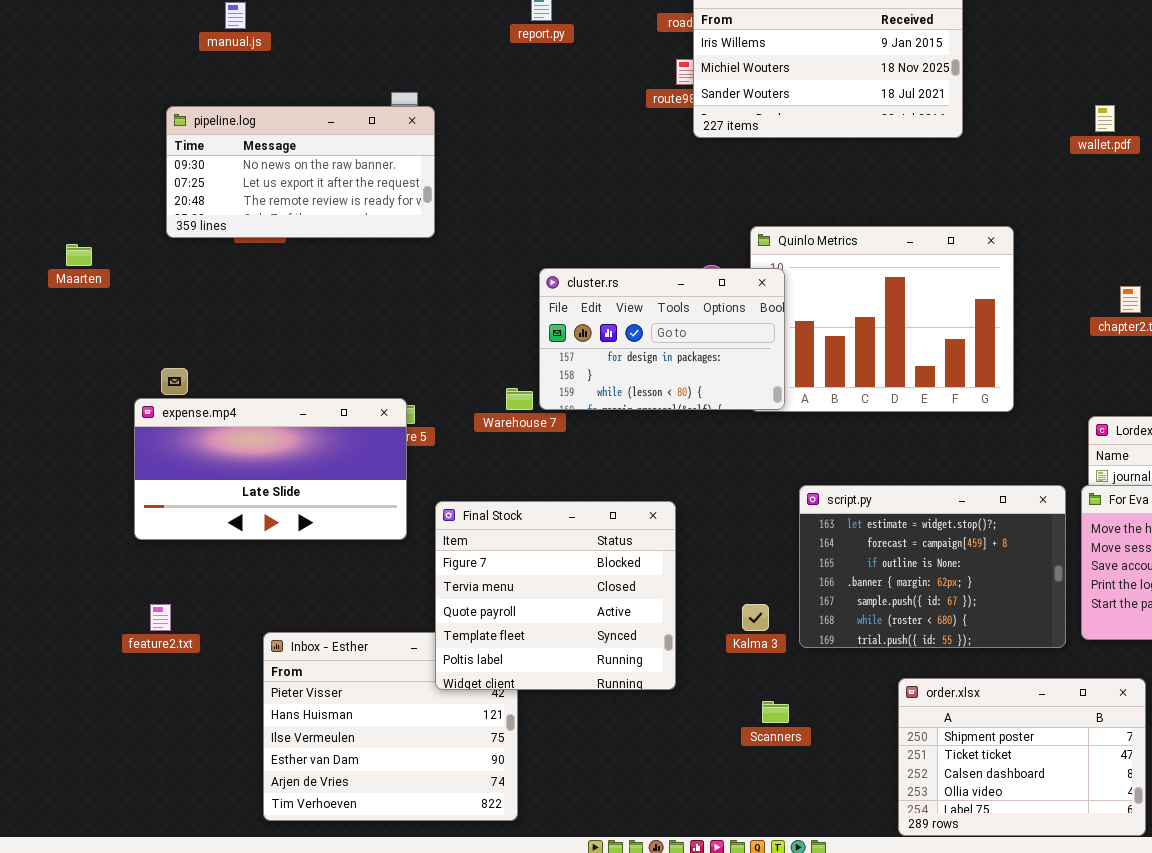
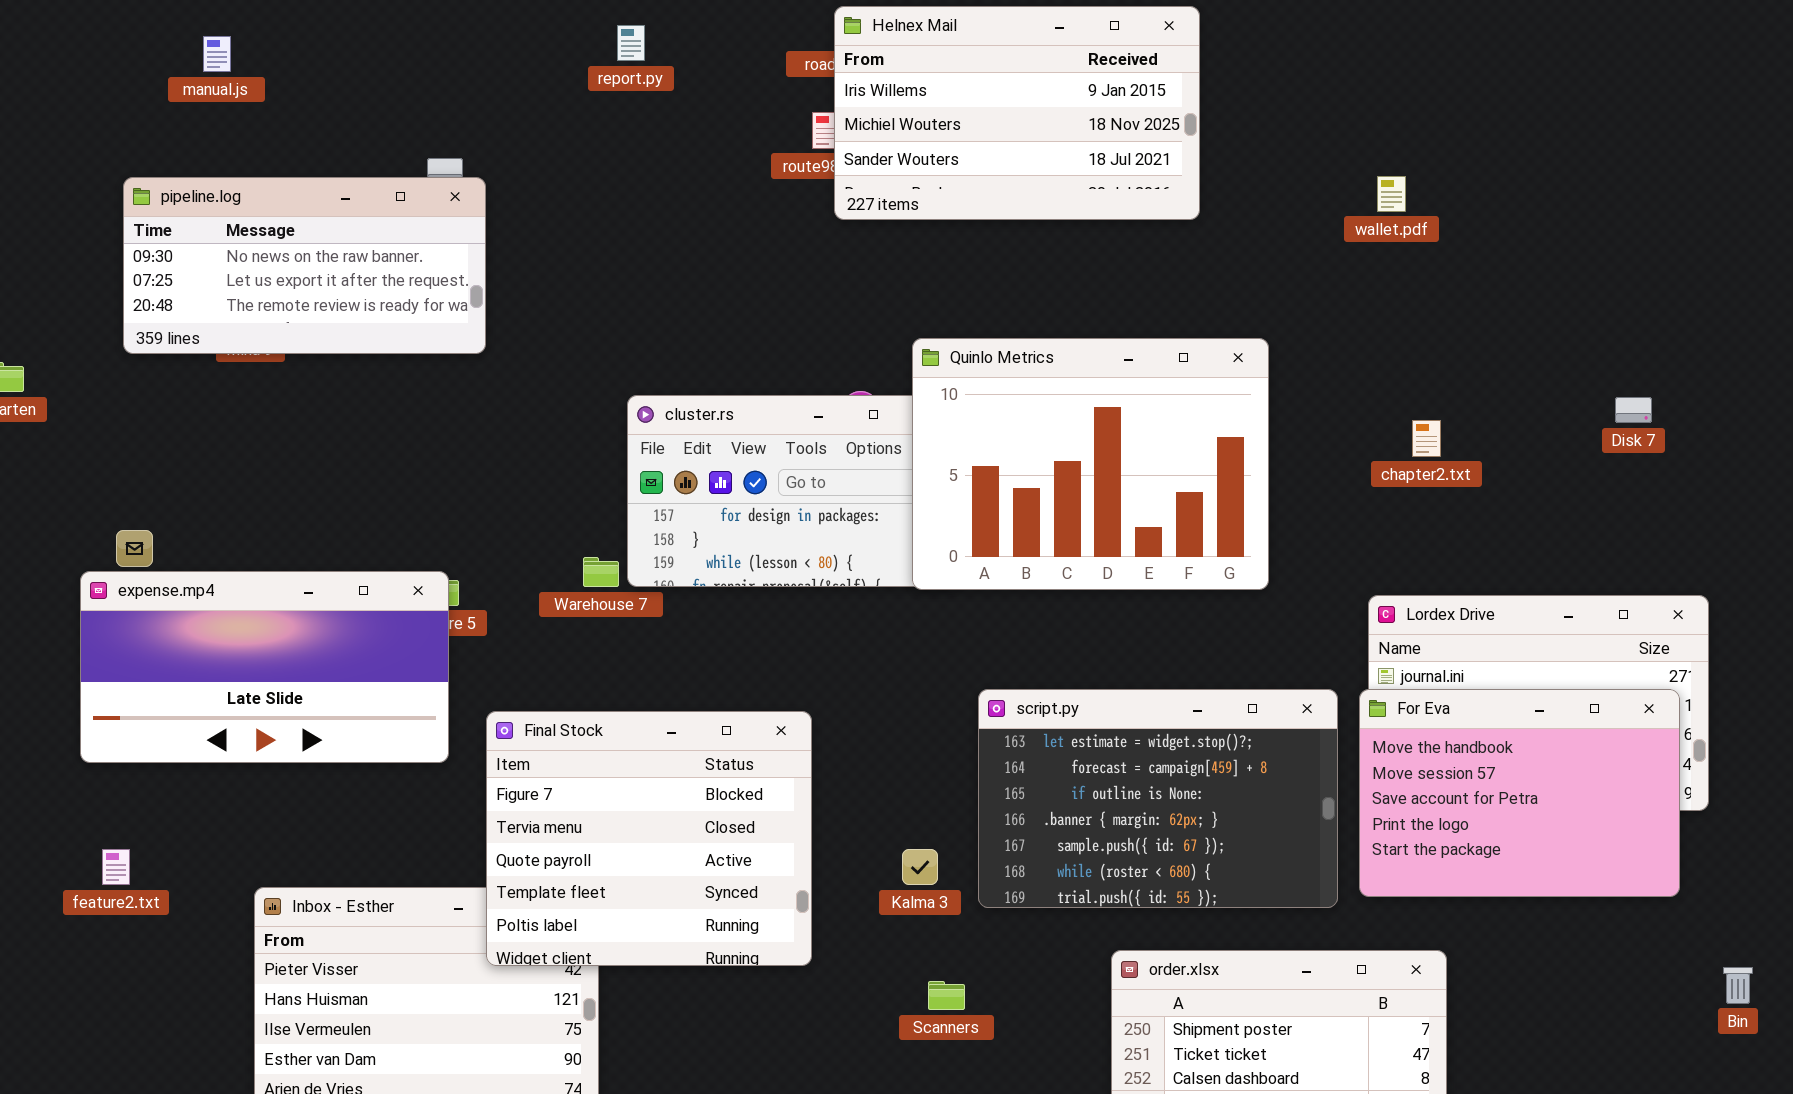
Quinlo Metrics: [750,226,1014,412] -> [912,338,1269,590], raised

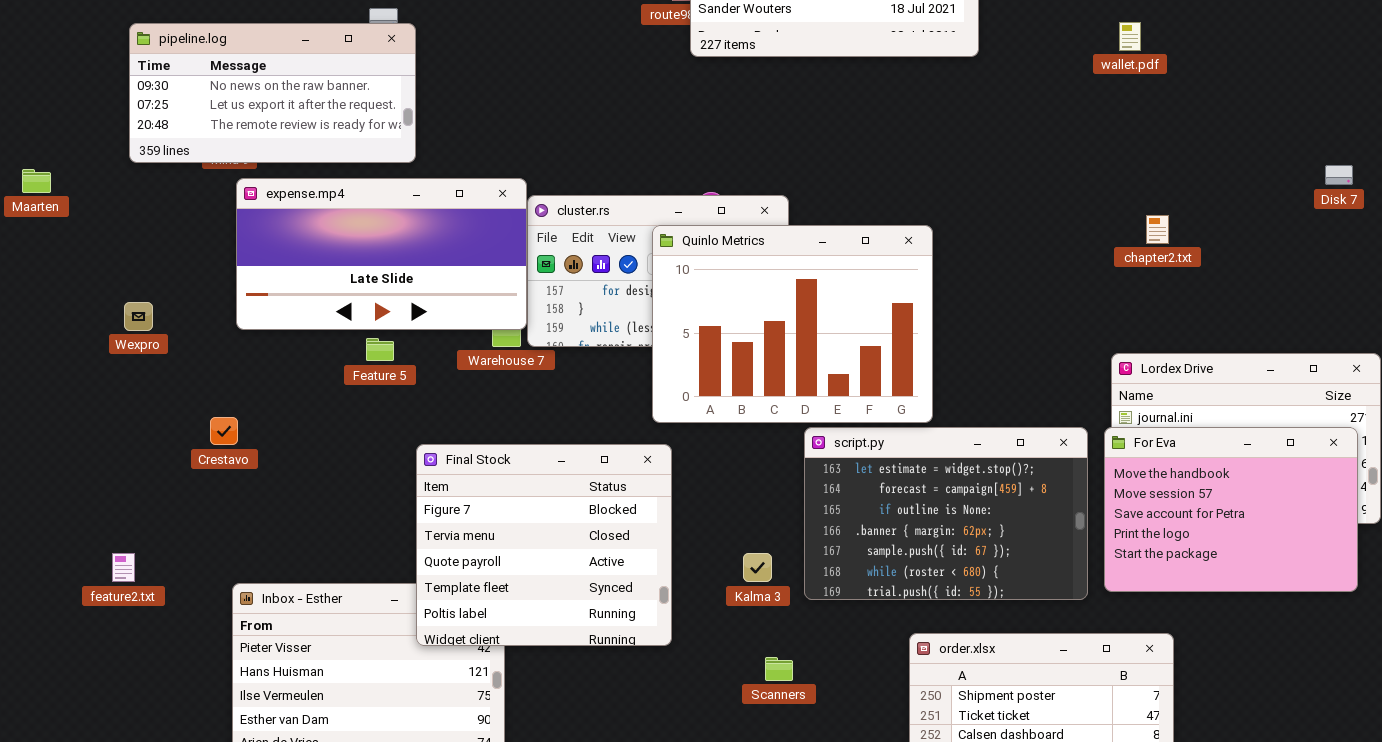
Quinlo Metrics: [912,338,1269,590] -> [652,225,933,423], moved
Disk 7: [1615,397,1652,423] -> [1325,165,1353,185], moved
expense.mp4: [80,571,449,763] -> [236,178,527,330], moved

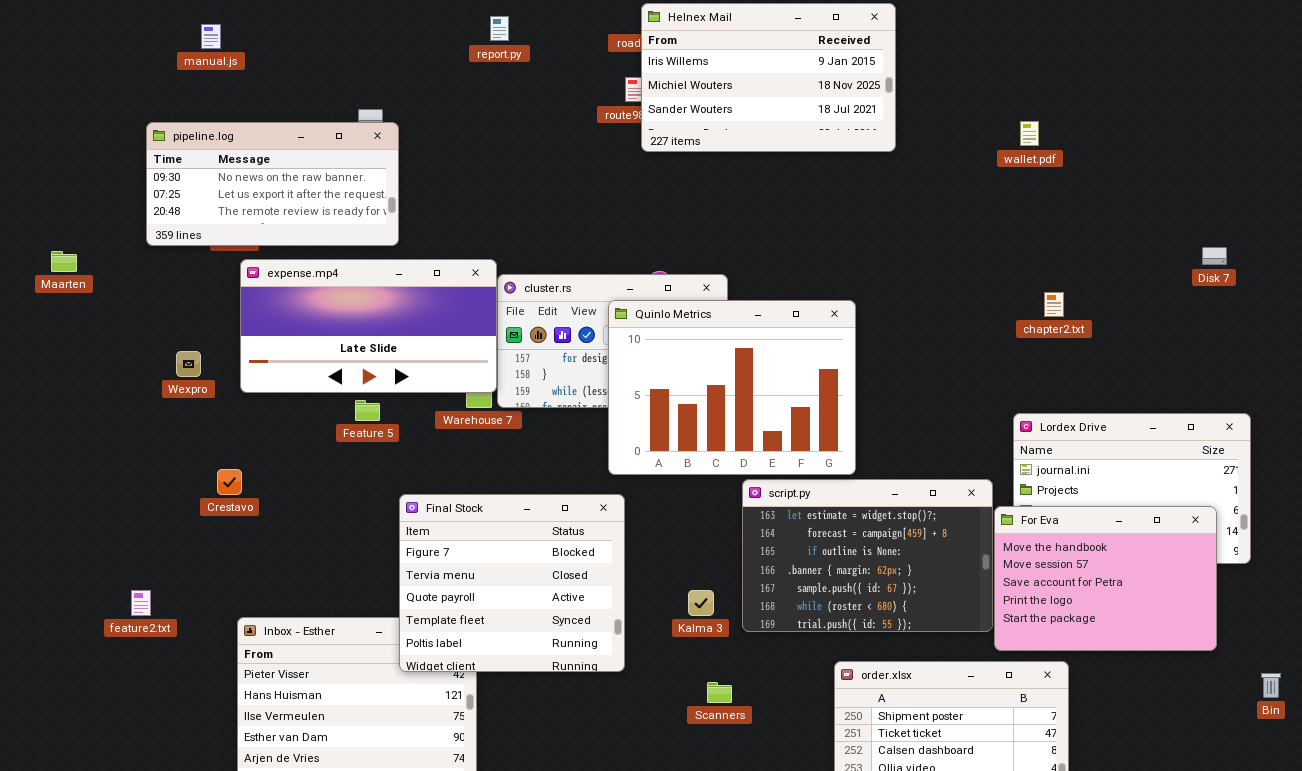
Wexpro: [124,302,153,331] -> [176,351,201,377], moved
For Eva: [1104,427,1358,592] -> [994,506,1217,651], moved

